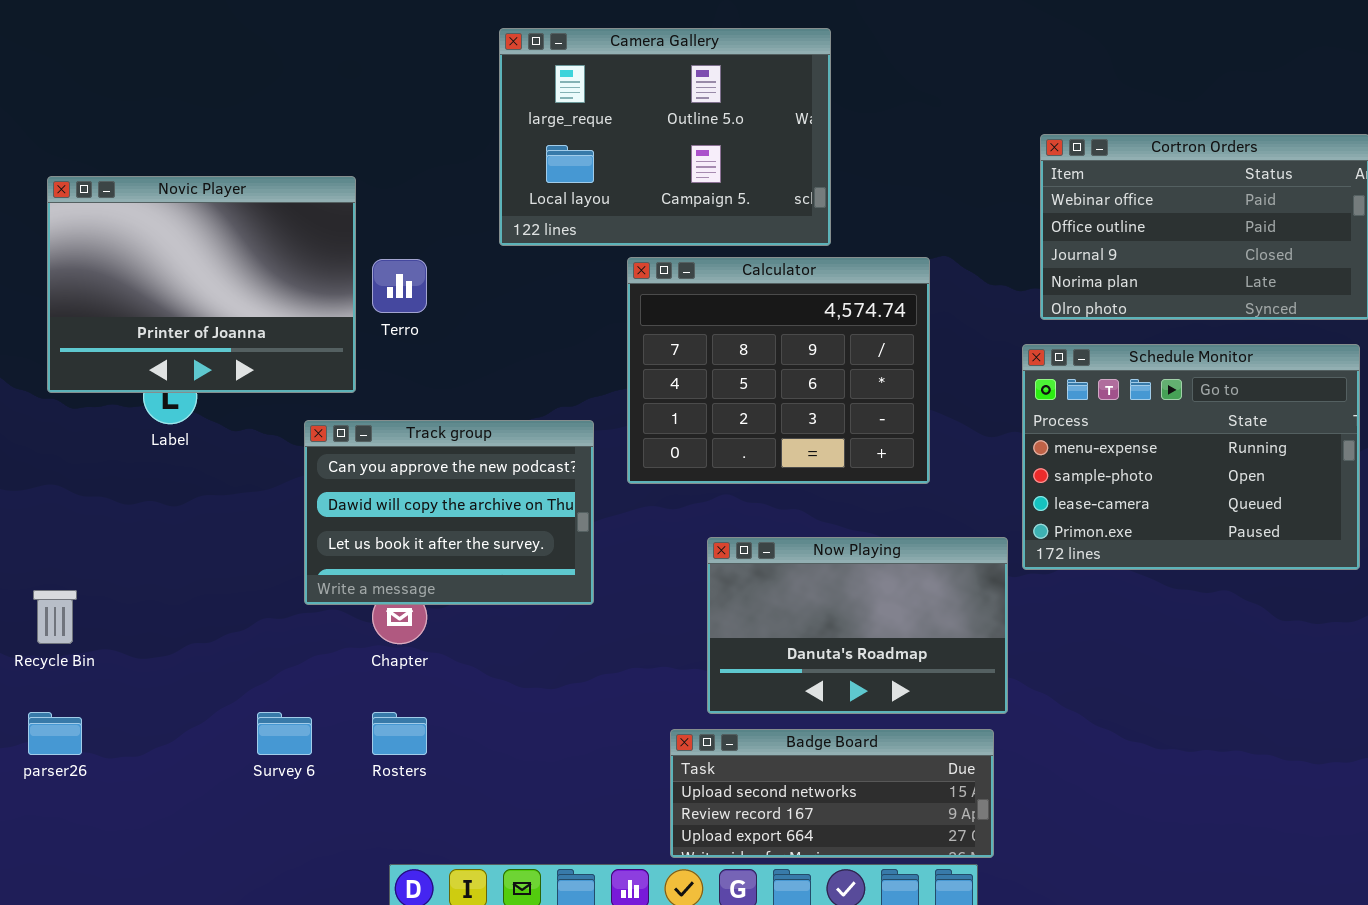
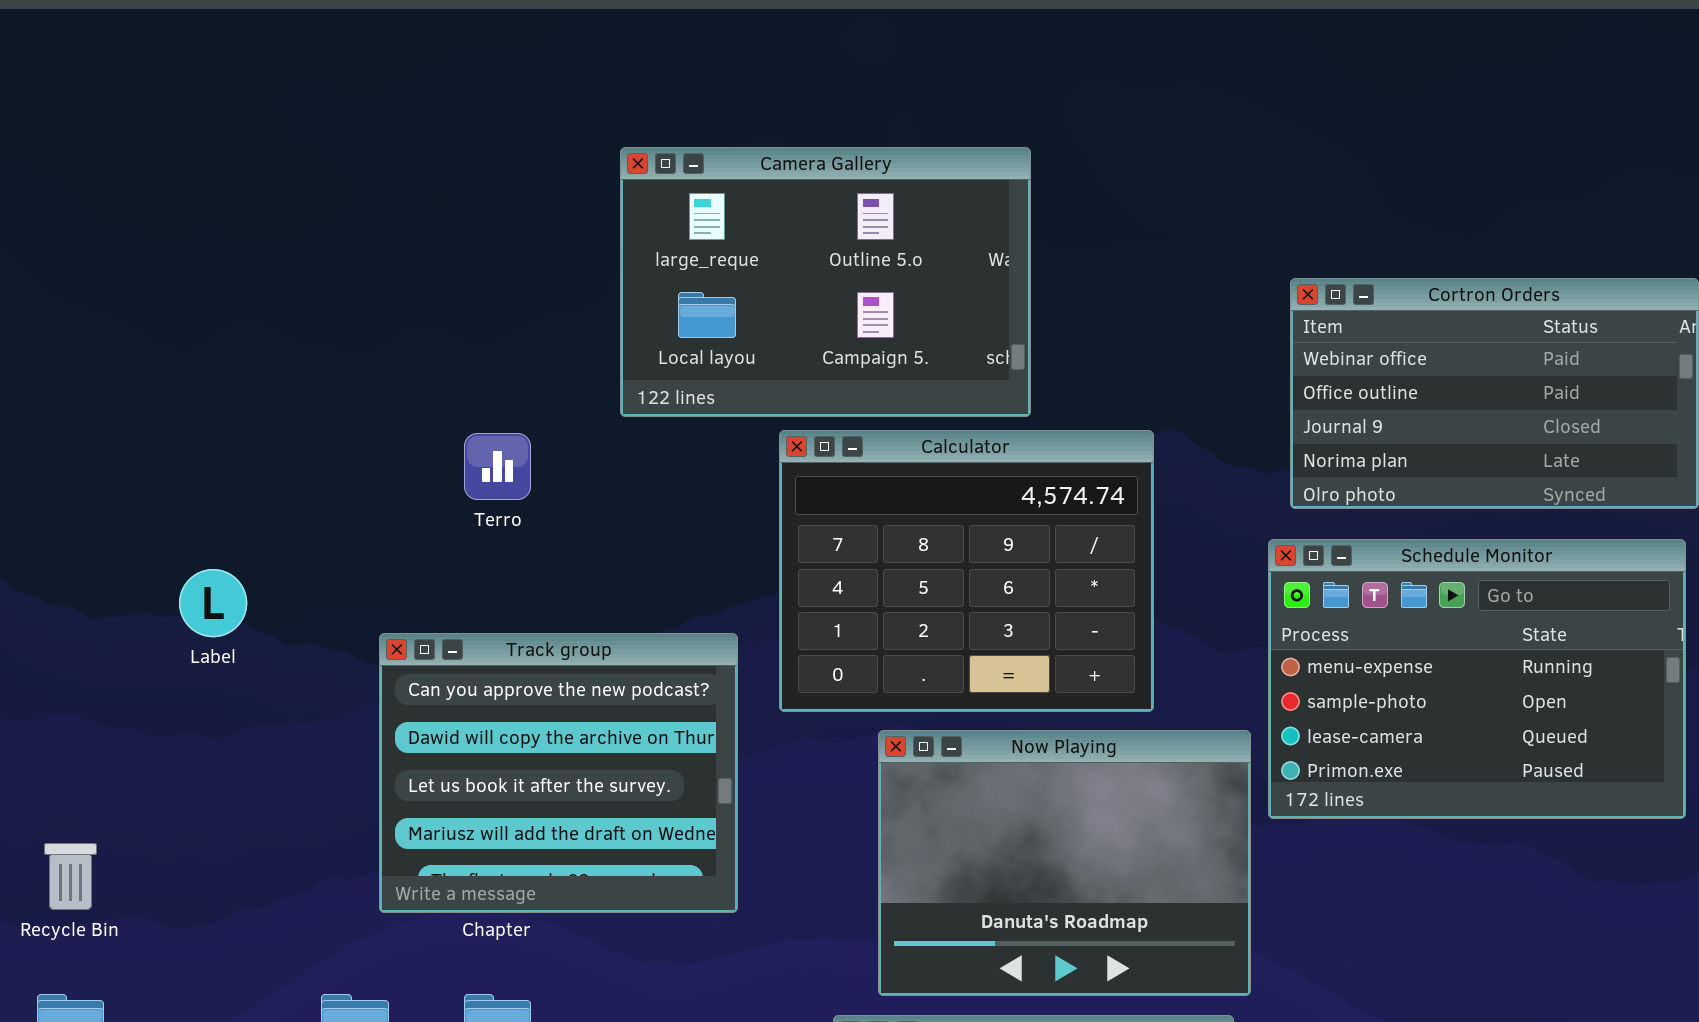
Novic Player: [47,176,356,393] -> none, closed
Track group: [304,420,594,605] -> [379,633,738,913], resized
Now Playing: [707,537,1008,714] -> [878,730,1251,996], resized

